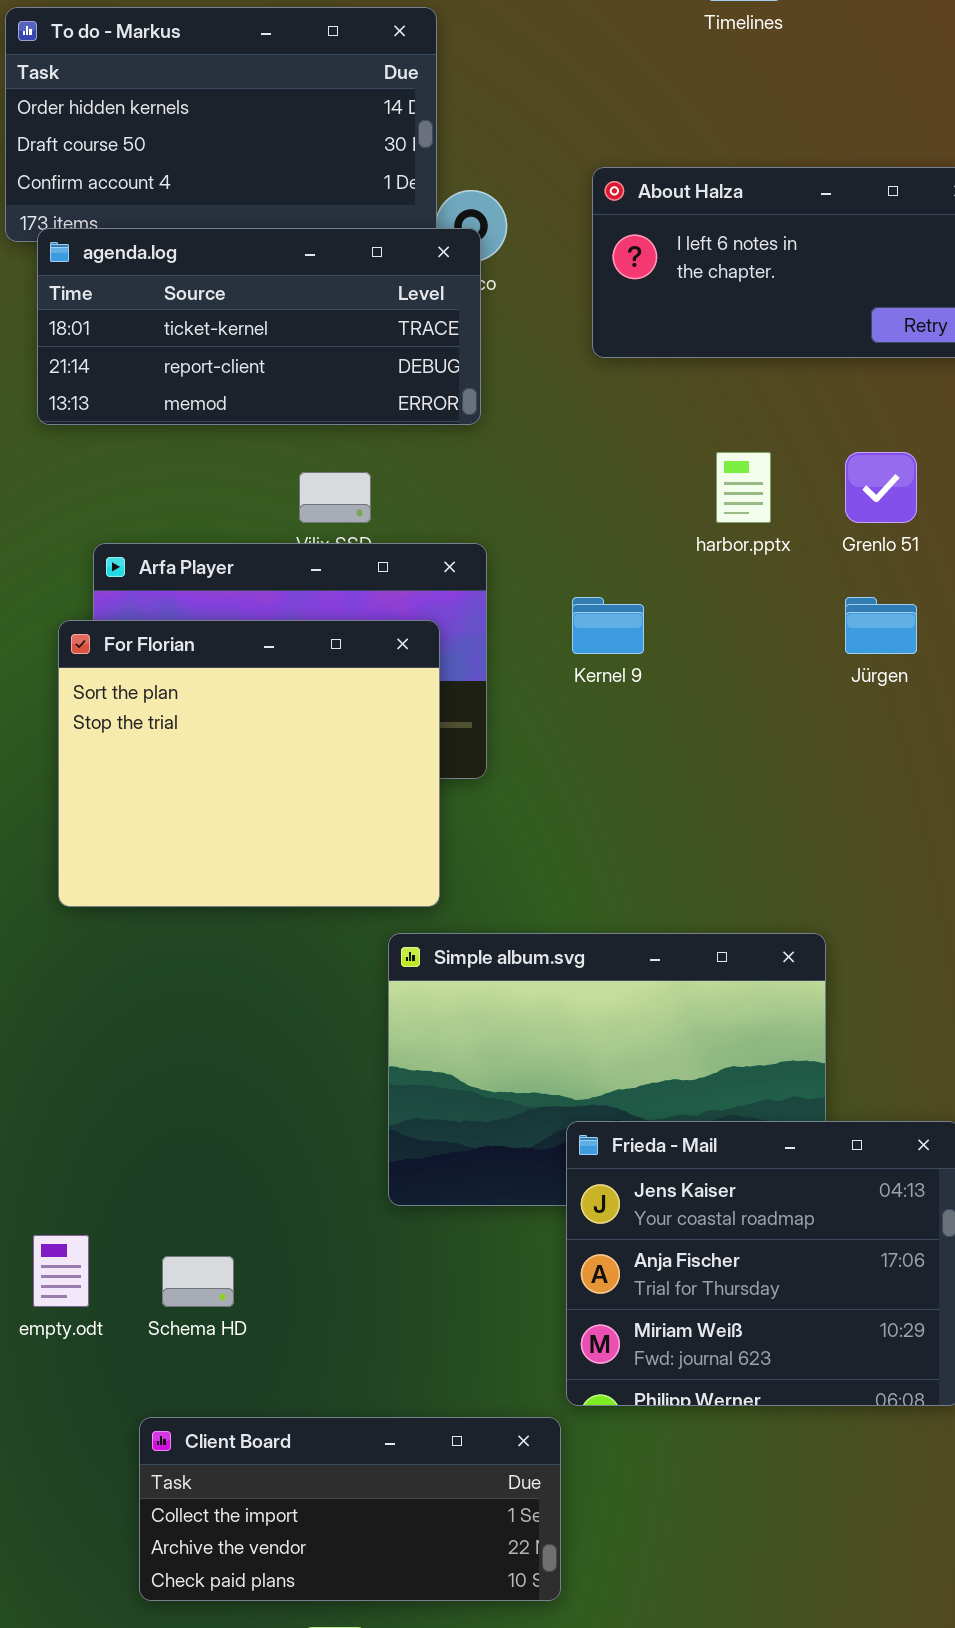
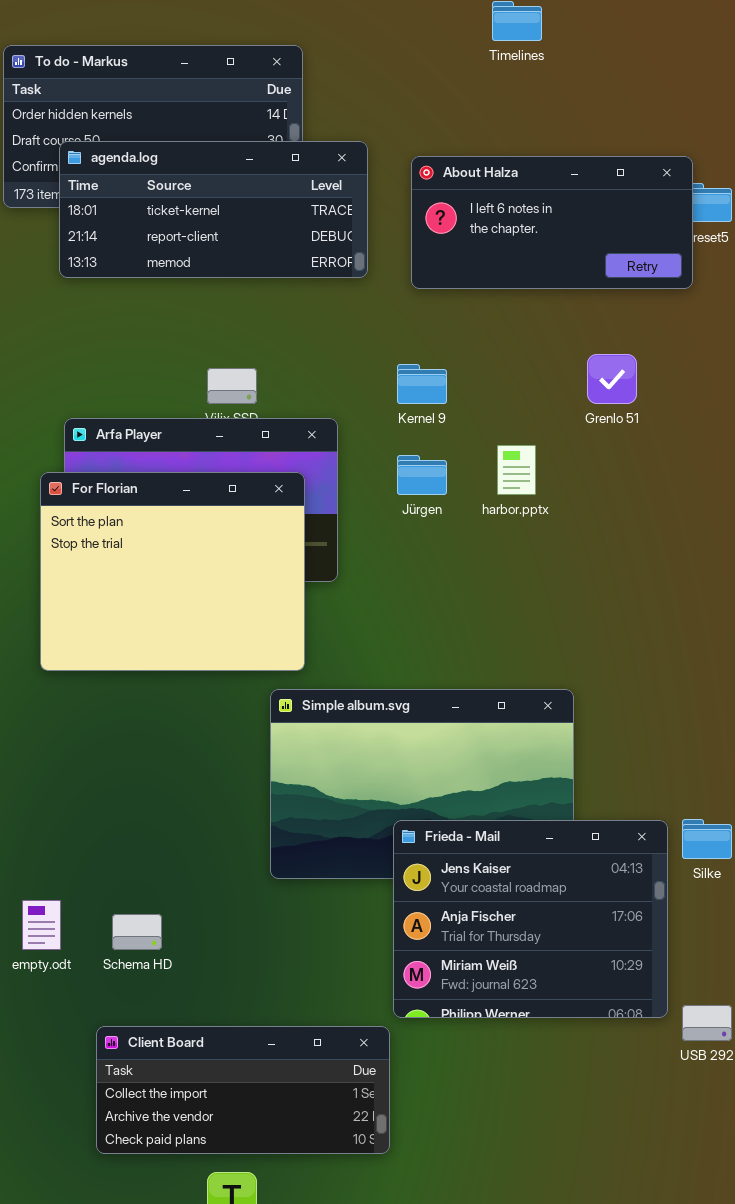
agenda.log: [37,228,481,425] -> [59,141,368,278], moved
harbor.pptx: [716,452,771,523] -> [497,445,536,495], moved
Kernel 9: [572,597,644,654] -> [397,364,447,404], moved
Jürgen: [845,597,917,654] -> [397,455,447,495], moved

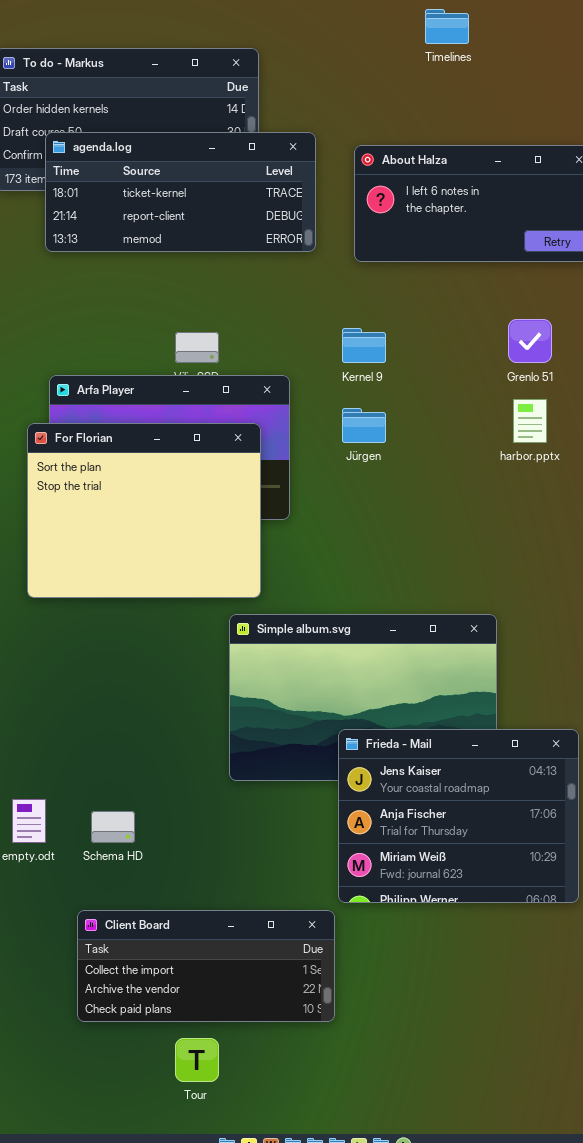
harbor.pptx: [497,445,536,495] -> [513,399,547,443], moved

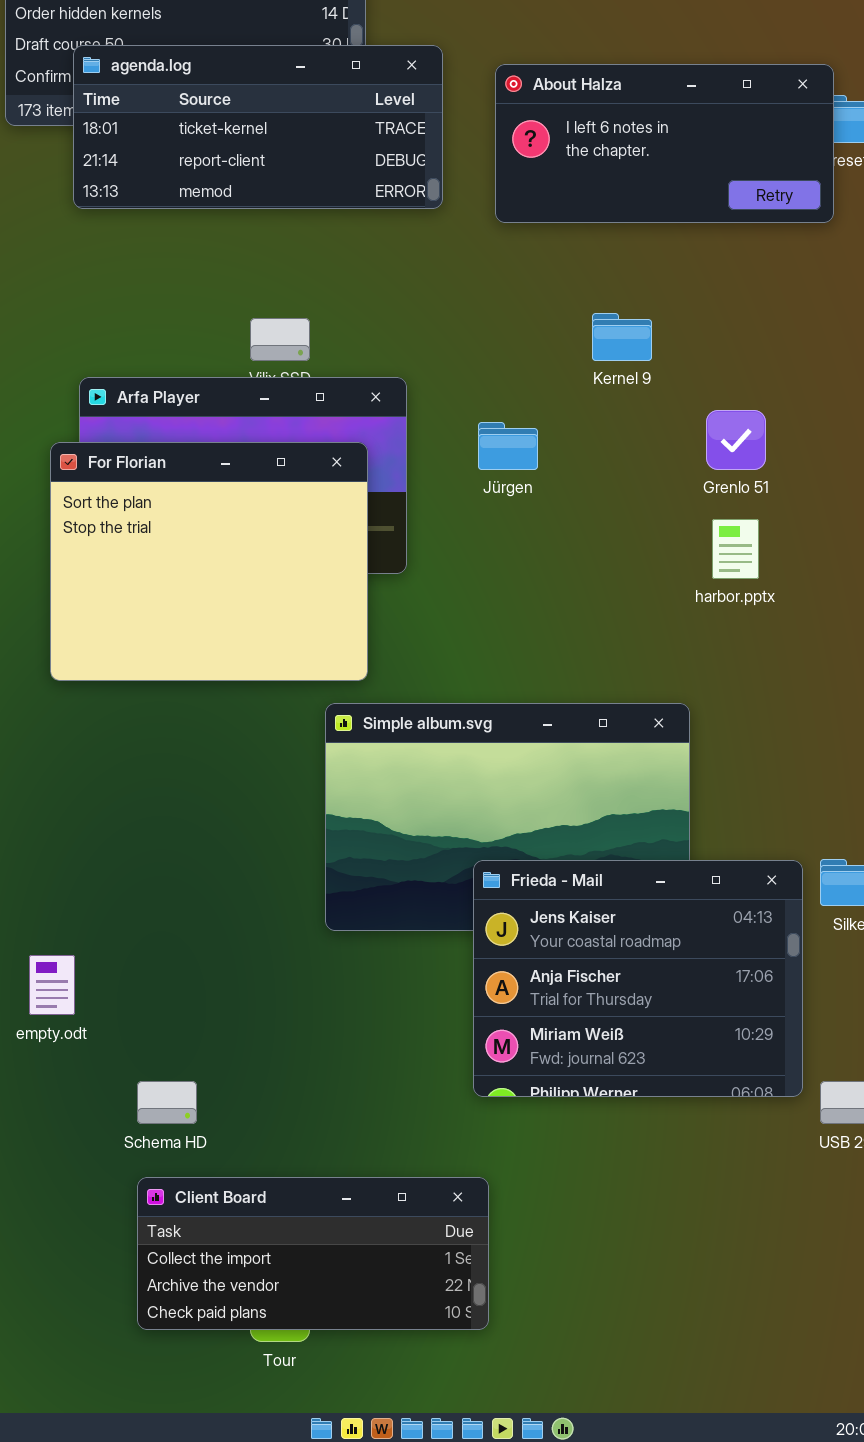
Grenlo 51: [508,319,552,363] -> [706,410,766,470], moved
Kernel 9: [342,328,386,363] -> [592,313,652,361], moved
harbor.pptx: [513,399,547,443] -> [712,519,759,579], moved
Schema HD: [91,811,135,843] -> [137,1081,197,1124], moved
Client Board: [77,910,335,1022] -> [137,1177,489,1330], moved

